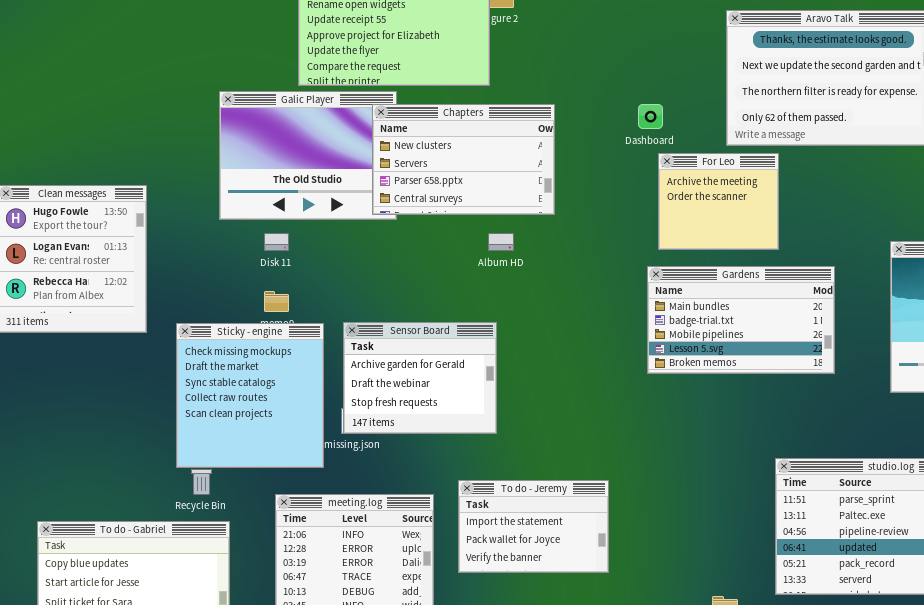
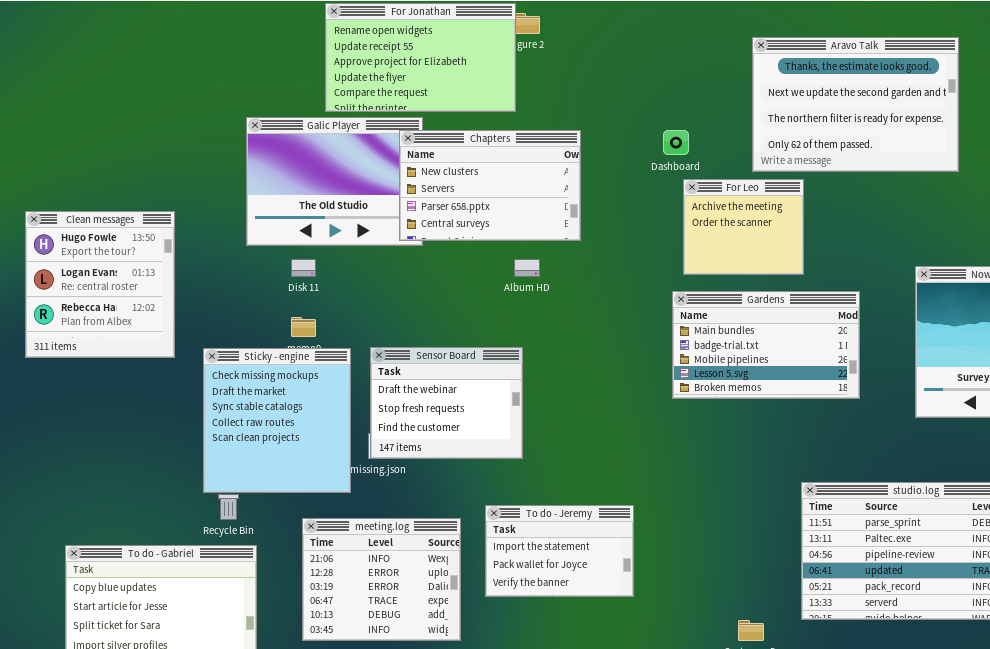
Sensor Board: [343,322,497,434] -> [370,347,523,459], scrolled down 1 row

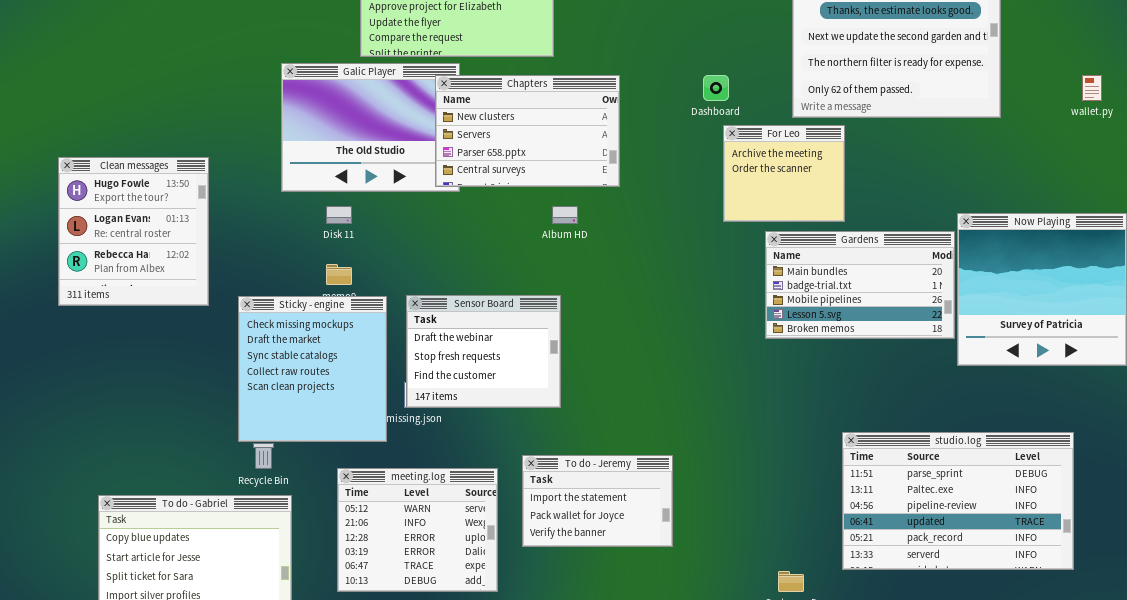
Gardens: [672,291,860,399] -> [765,231,955,339], moved
meeting.log: [302,518,461,641] -> [337,468,498,592], scrolled up 1 row

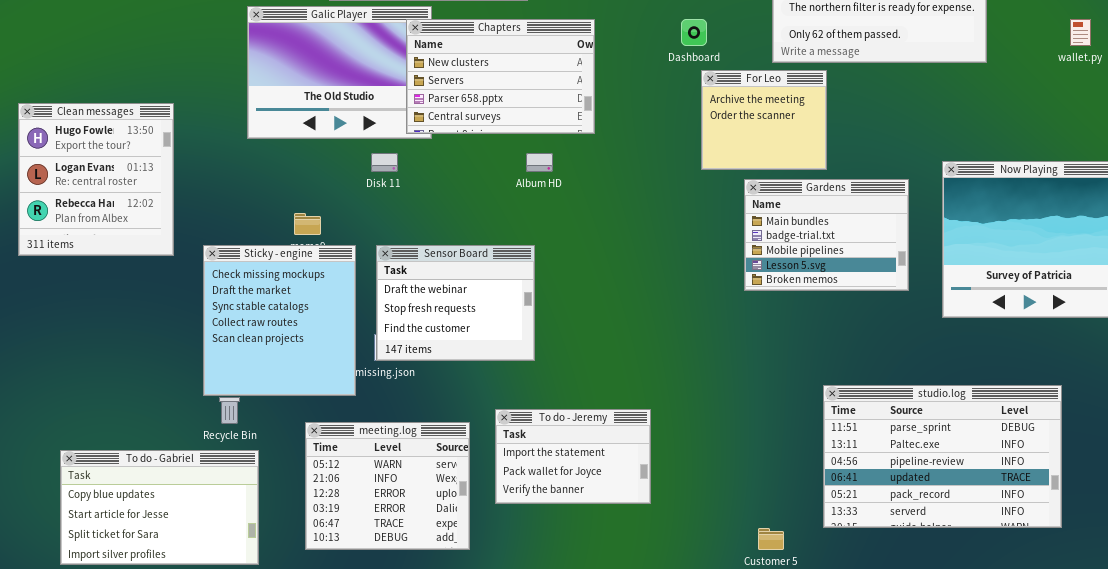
Disk 11: [326,206,352,224] -> [371,153,398,172], moved
Gardens: [765,231,955,339] -> [744,179,909,291], resized

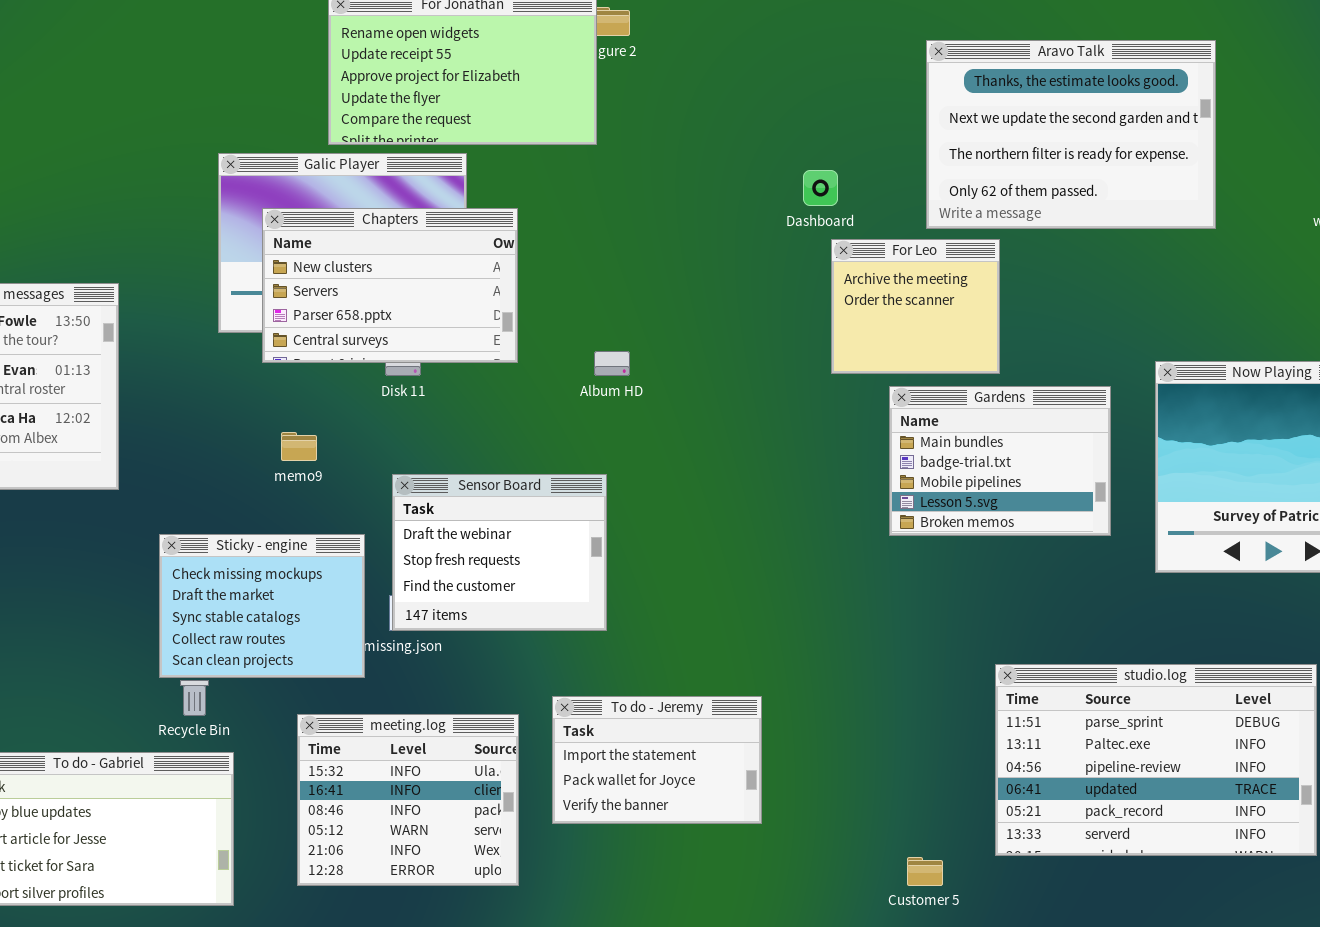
Chapters: [406,19,595,134] -> [262,208,518,363], moved
Sticky - engine: [203,245,356,396] -> [159,534,365,678], resized
meeting.log: [305,422,470,550] -> [297,714,519,886], scrolled up 3 rows

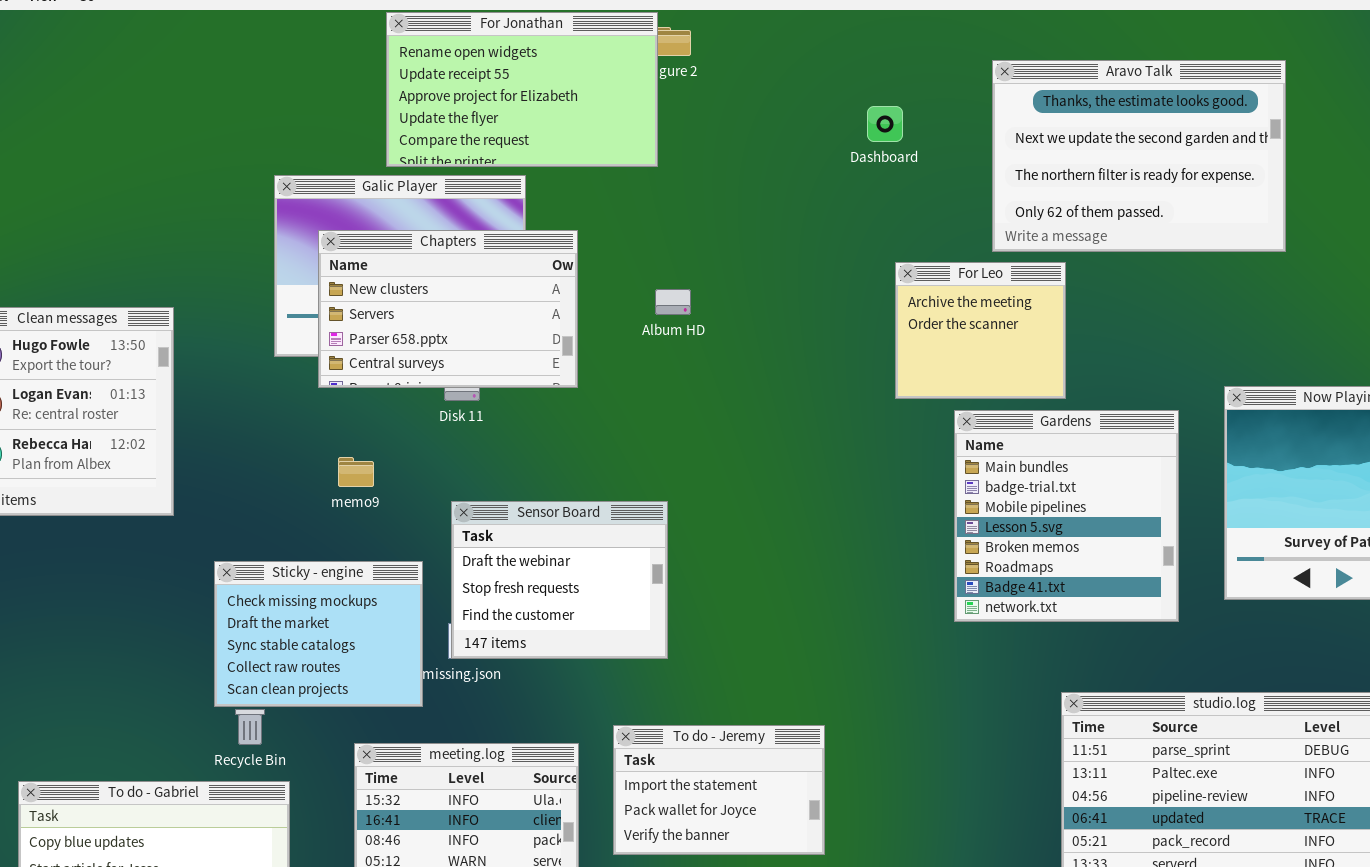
Dashboard: [803,170,838,206] -> [867,106,903,142], moved
Album HD: [594,351,630,376] -> [655,289,691,315], moved
Gardens: [889,386,1111,536] -> [954,410,1179,622], resized

